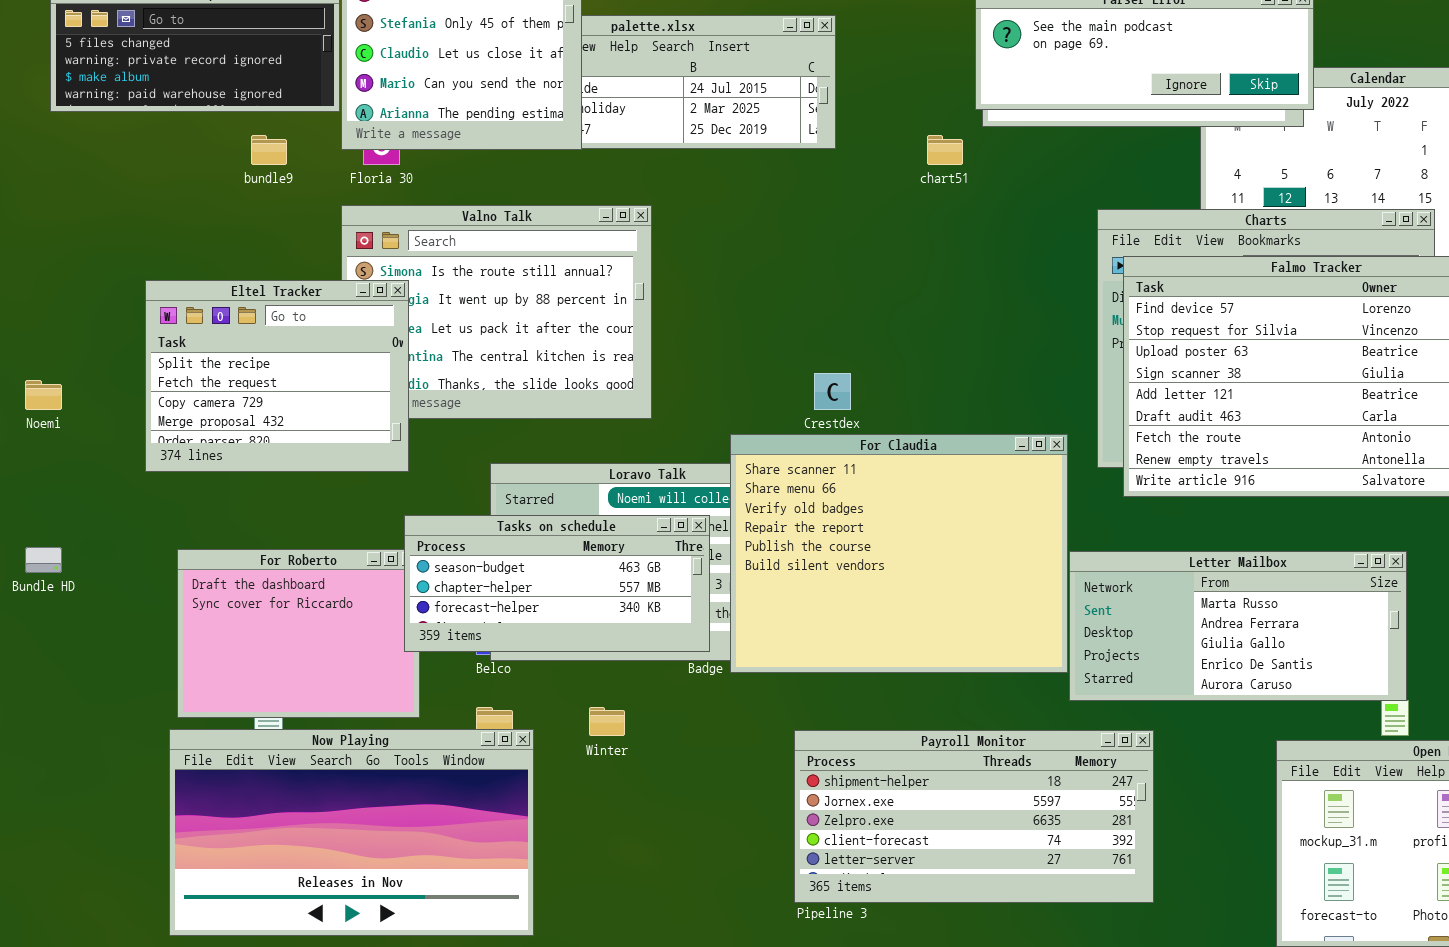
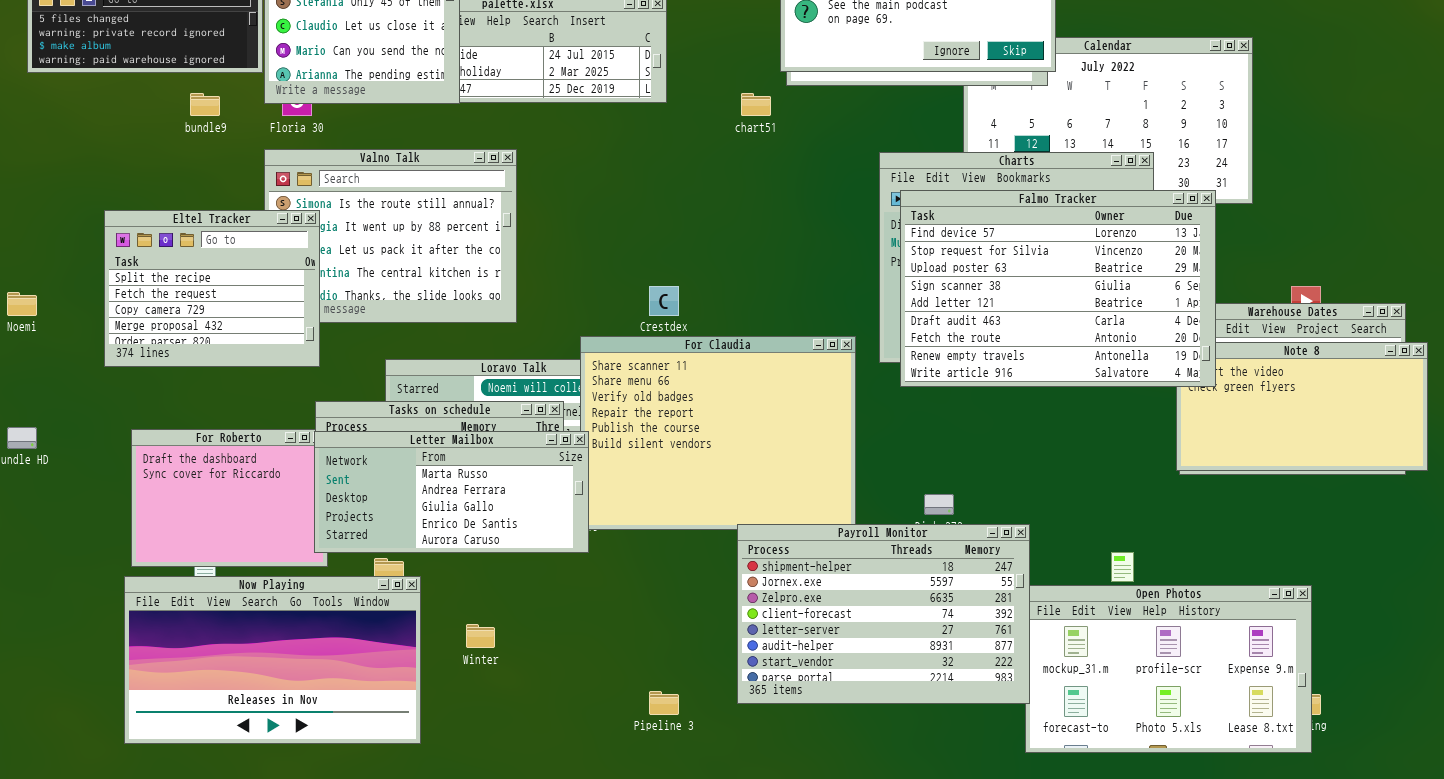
Letter Mailbox: [1069,551,1407,701] -> [314,431,589,553], moved
Winter: [589,707,625,736] -> [466,624,495,648], moved
Payroll Monitor: [794,730,1154,903] -> [737,524,1030,704], moved, resized

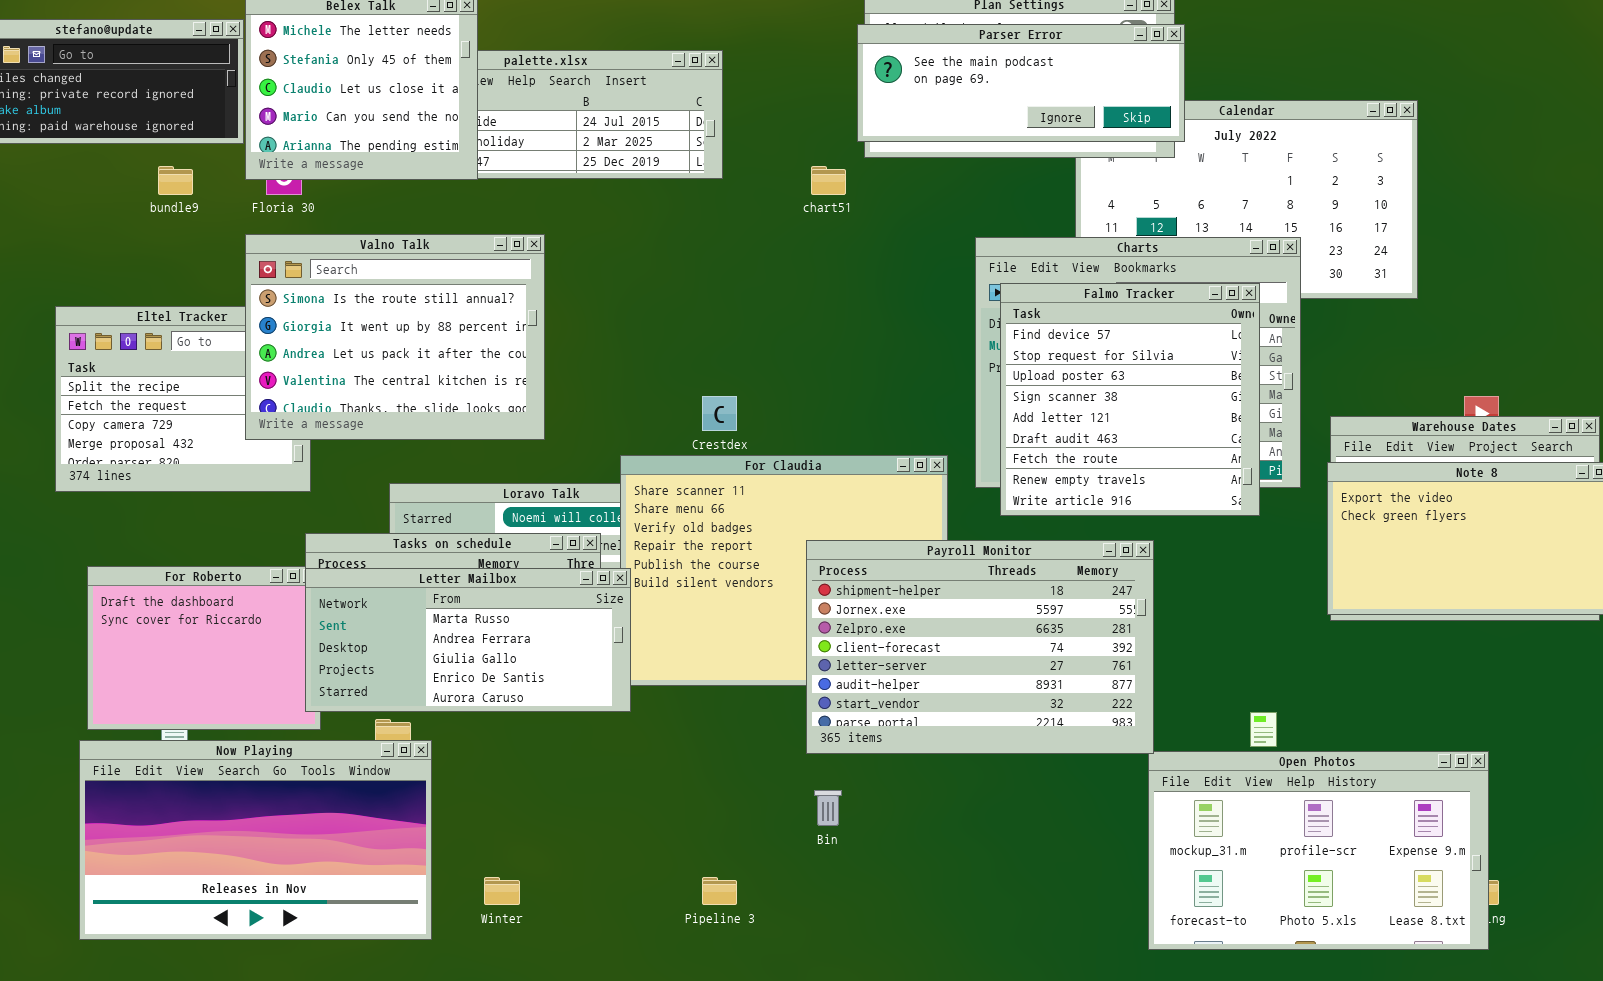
Valno Talk: [264,149,517,323] -> [245,234,545,440], raised
Falmo Tracker: [900,190,1216,387] -> [1000,283,1260,516], resized
Payroll Monitor: [737,524,1030,704] -> [806,540,1154,754], moved
Winter: [466,624,495,648] -> [484,877,520,905], moved

